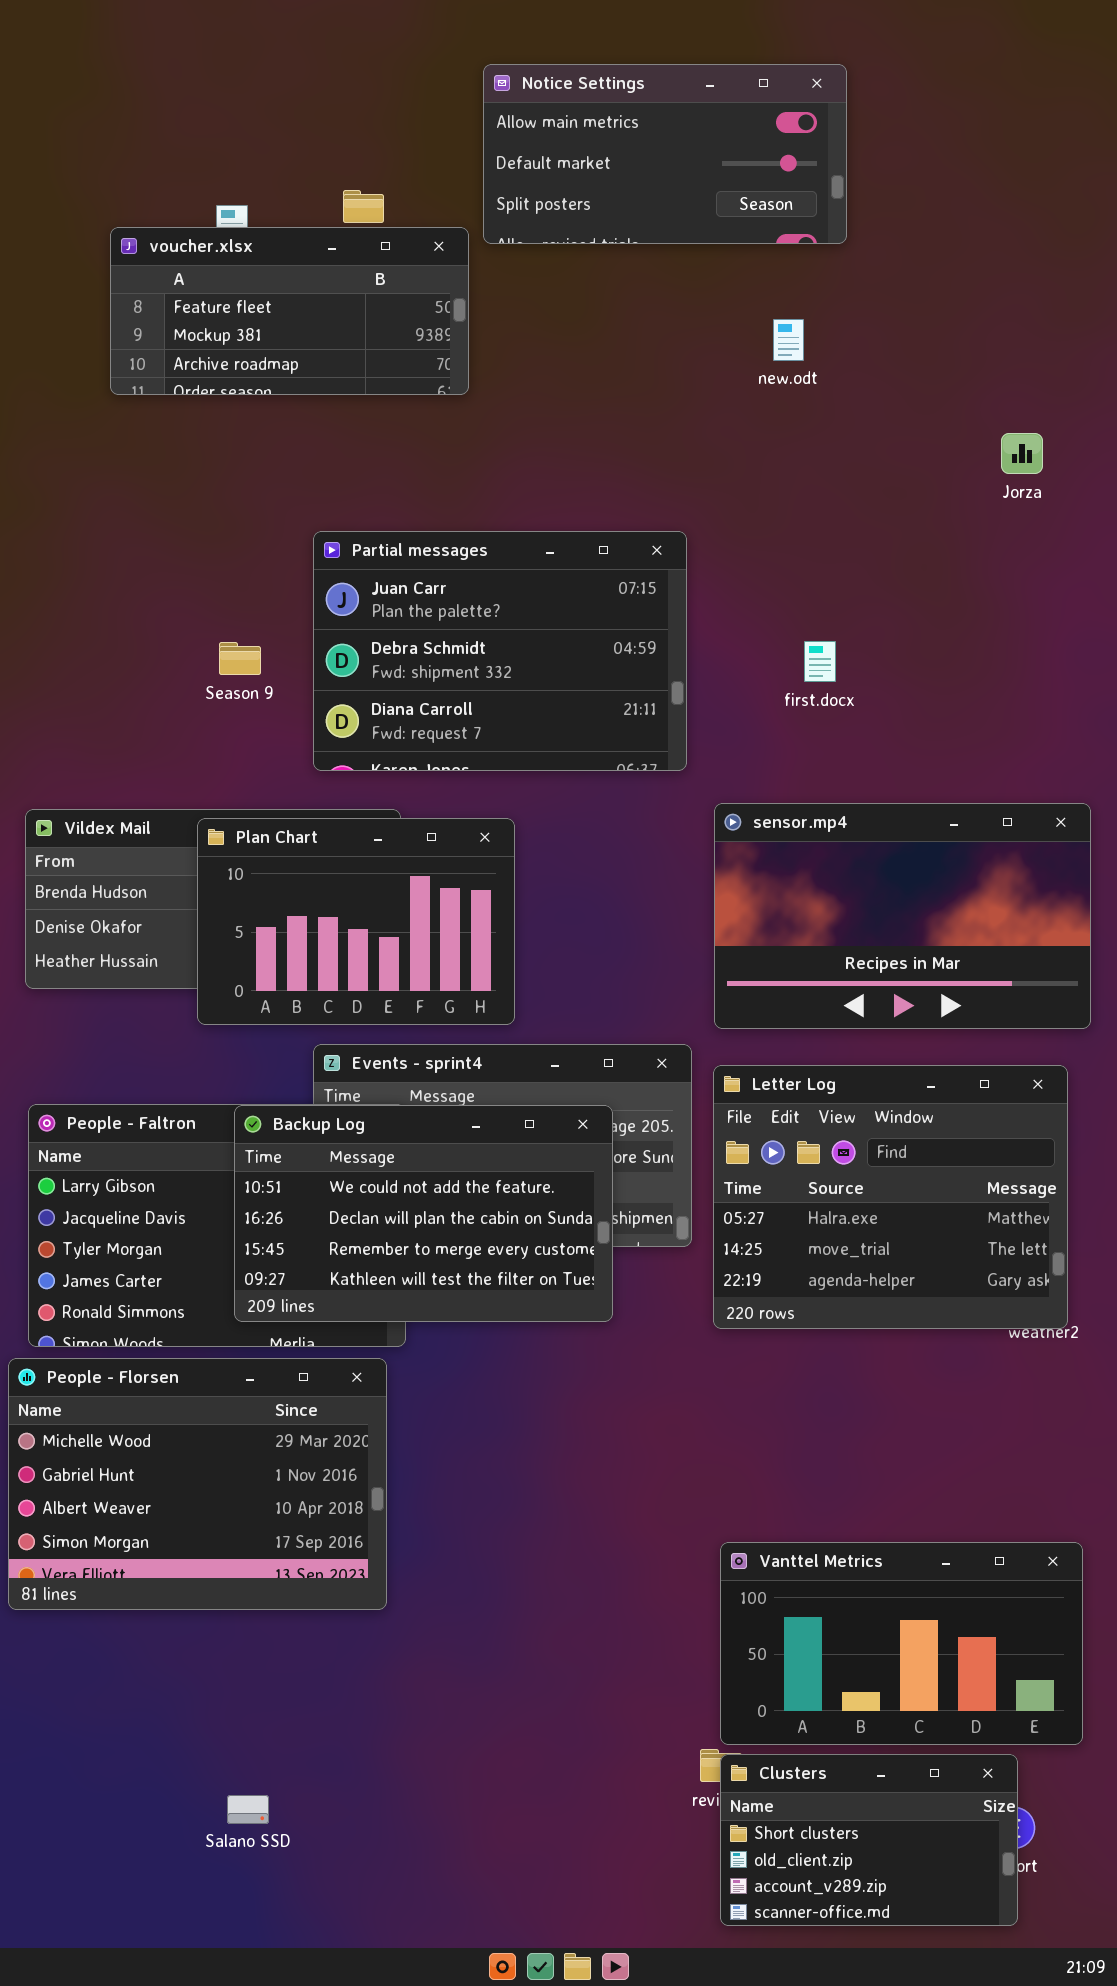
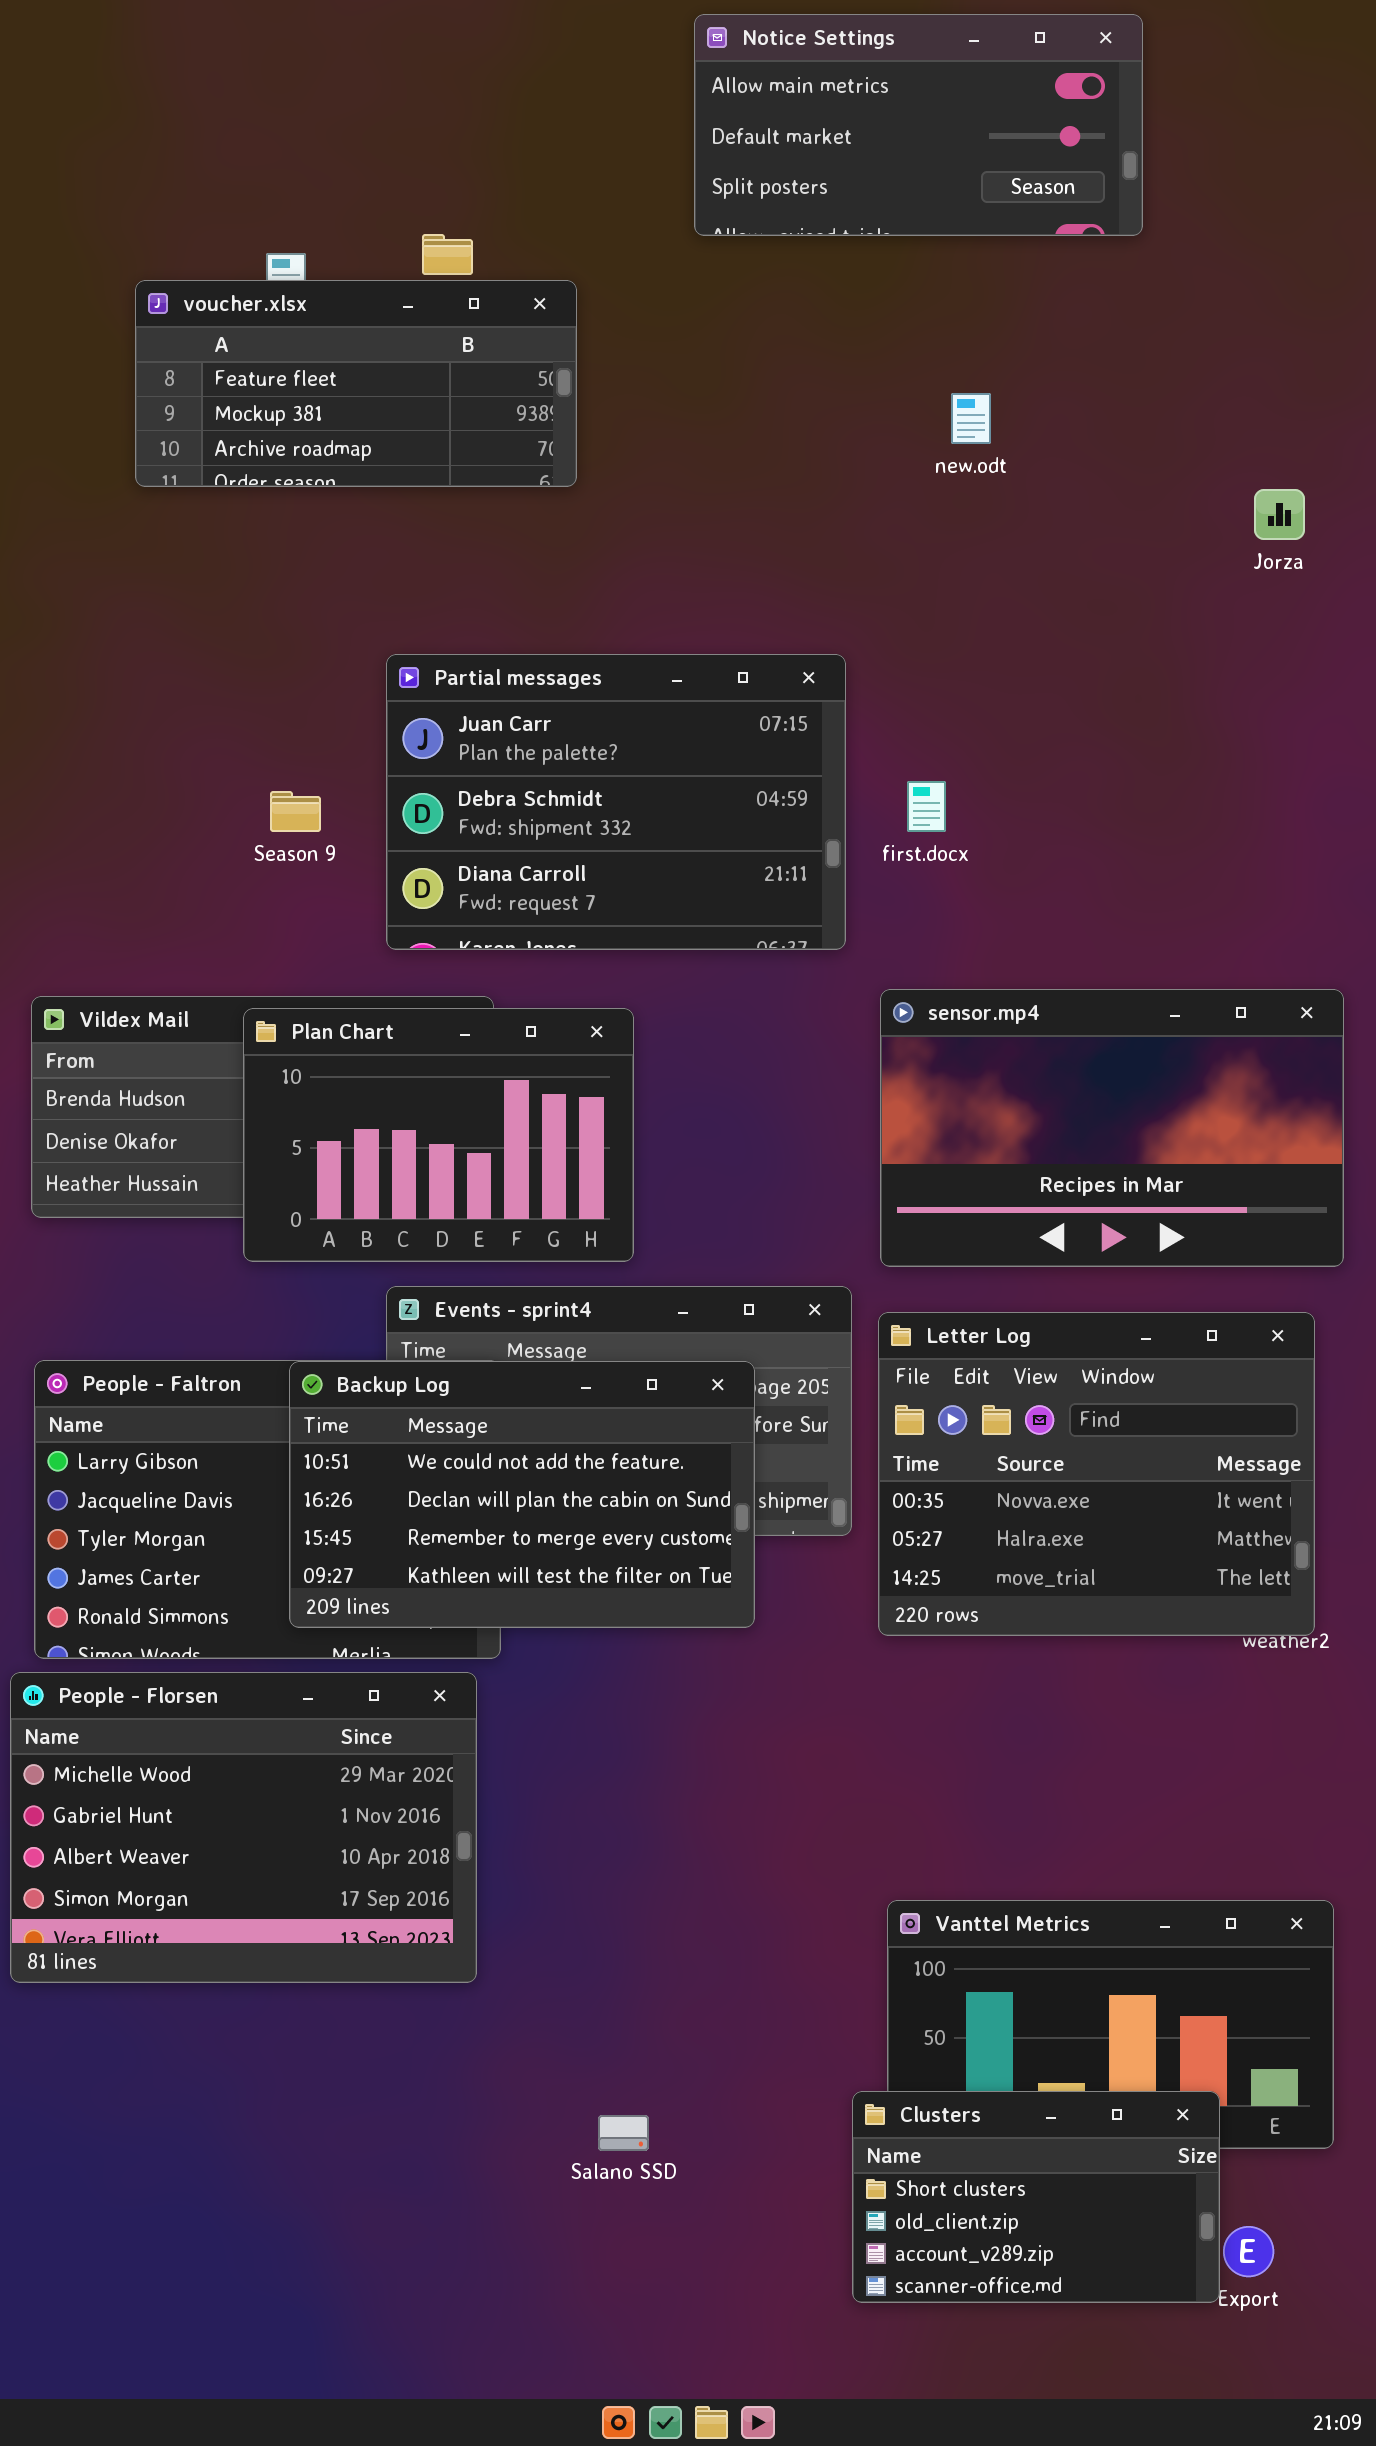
Notice Settings: [483,64,847,244] -> [694,14,1143,236], moved
Jorza: [1001,433,1043,474] -> [1254,489,1305,540], moved
first.docx: [804,641,836,682] -> [907,781,946,832], moved
Letter Log: [713,1065,1068,1329] -> [878,1312,1315,1636], scrolled up 1 row
Clusters: [720,1754,1018,1926] -> [852,2091,1220,2303], moved
Salano SSD: [227,1795,269,1824] -> [598,2115,649,2151], moved

